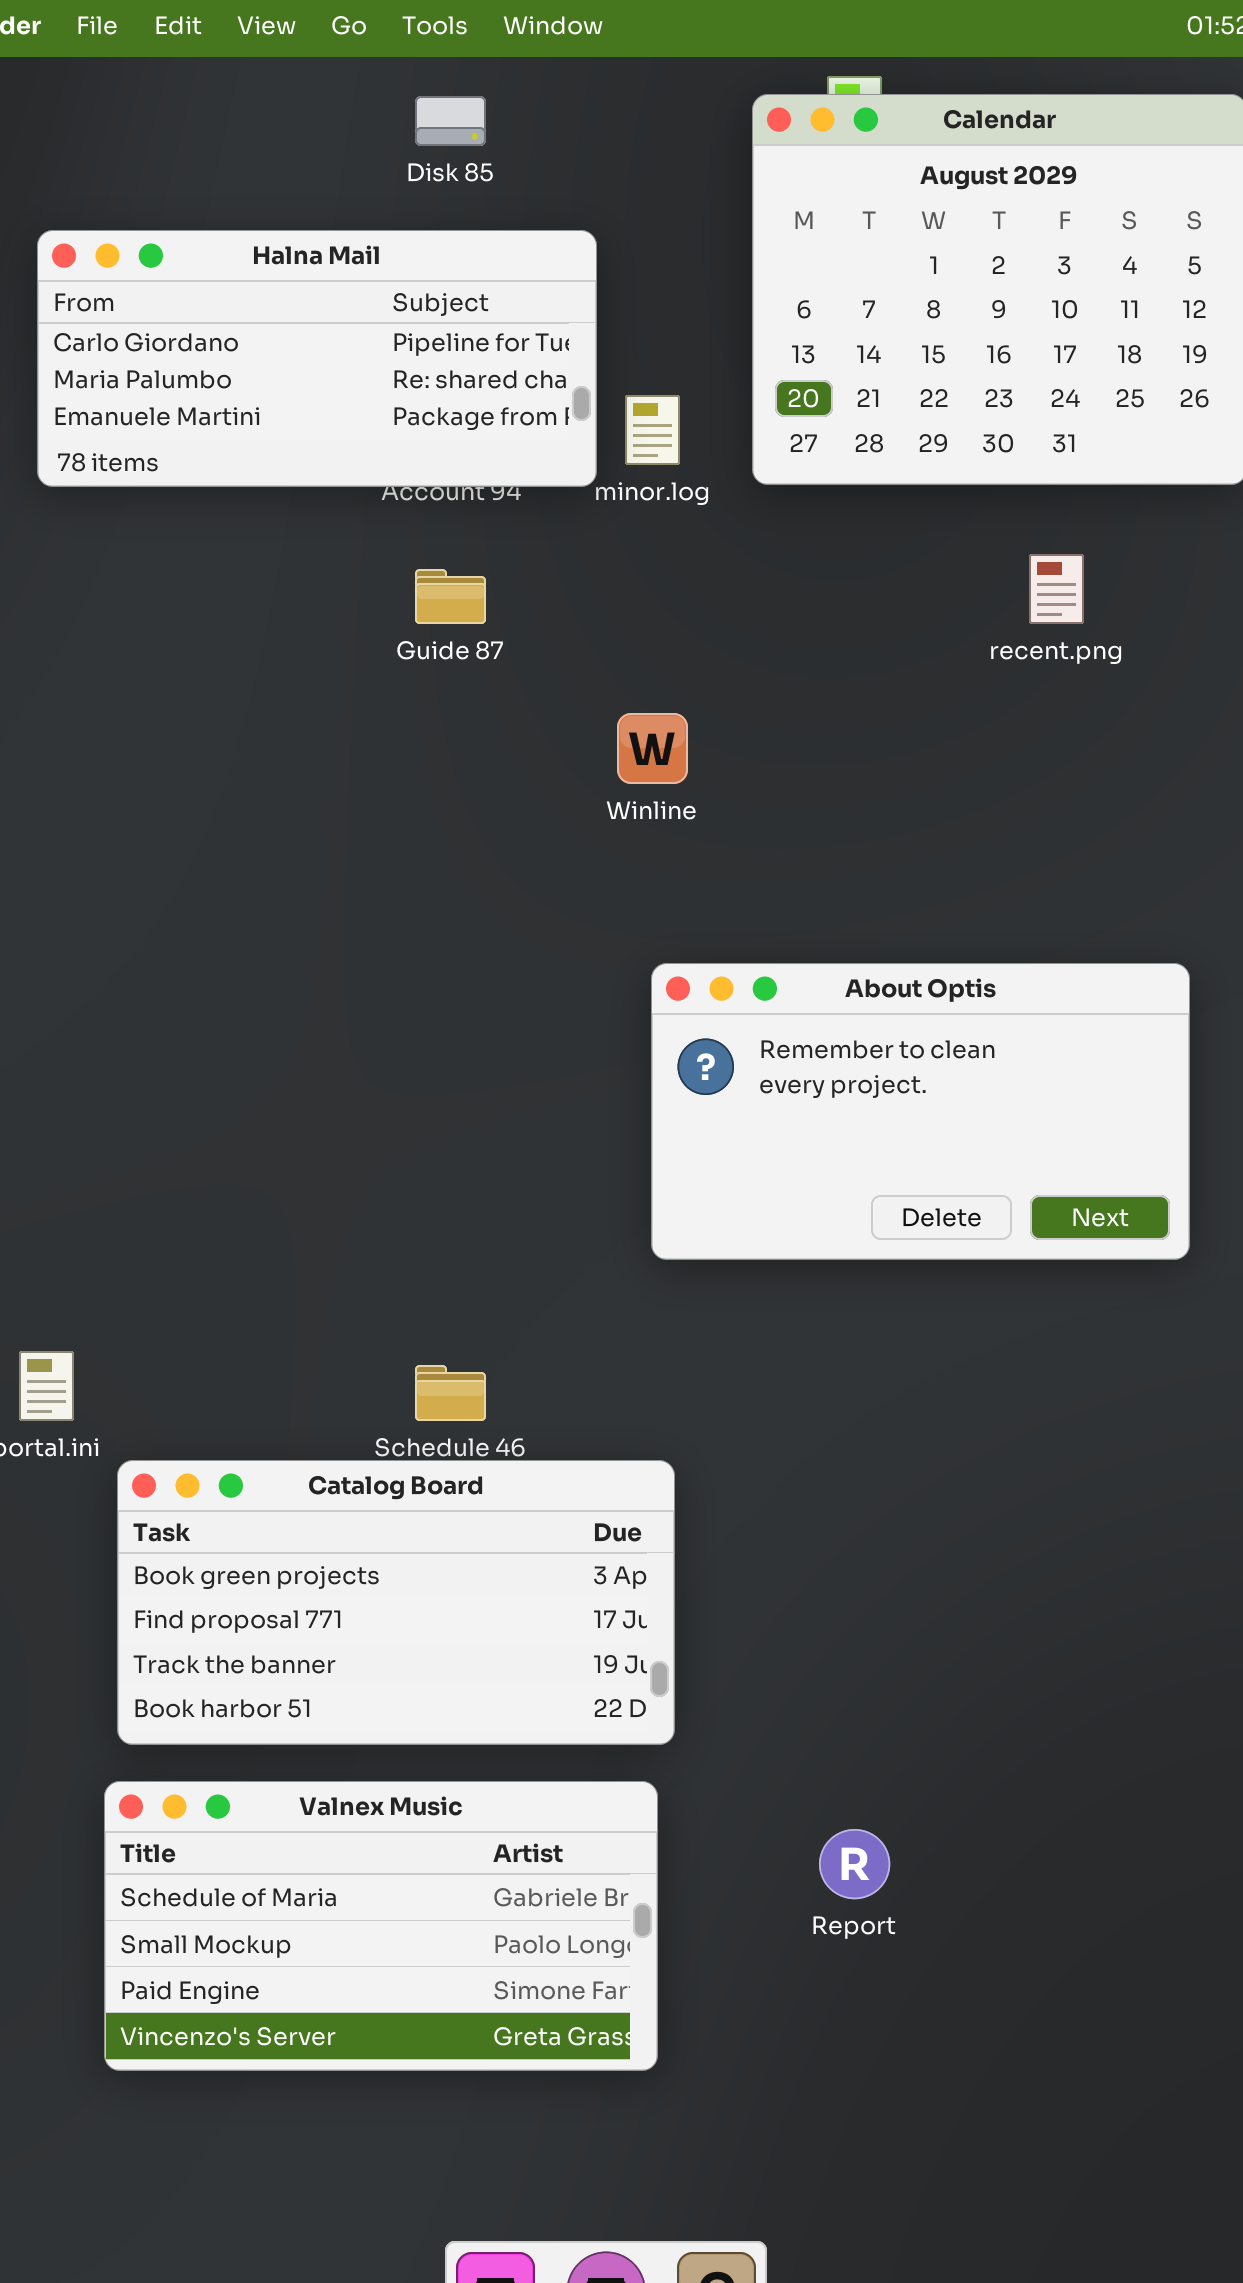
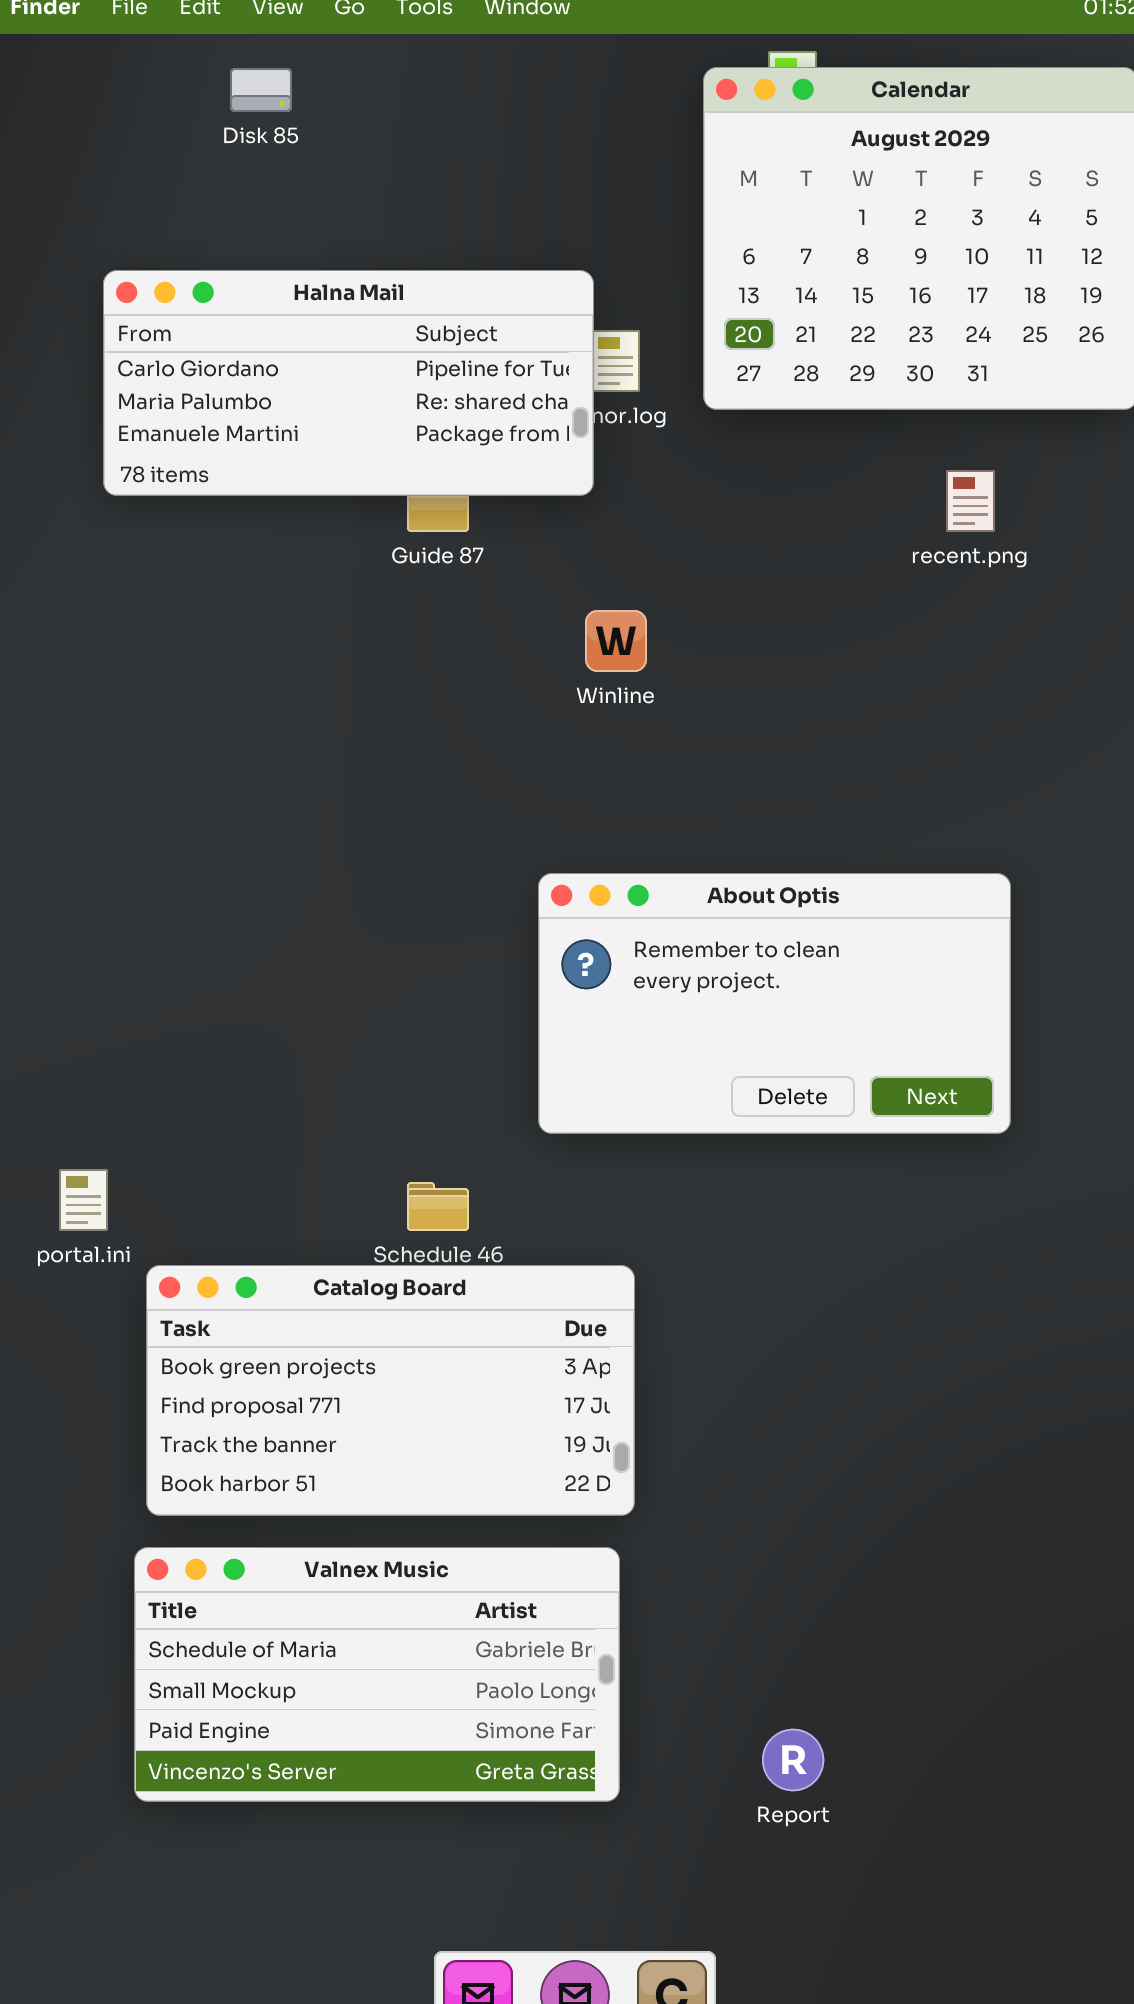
Disk 85: [415,96,486,146] -> [230,68,292,112], moved
Halna Mail: [37,230,597,487] -> [103,270,594,496], moved
About Optis: [651,963,1190,1260] -> [538,873,1011,1134], moved
Report: [819,1829,890,1899] -> [762,1729,824,1791], moved

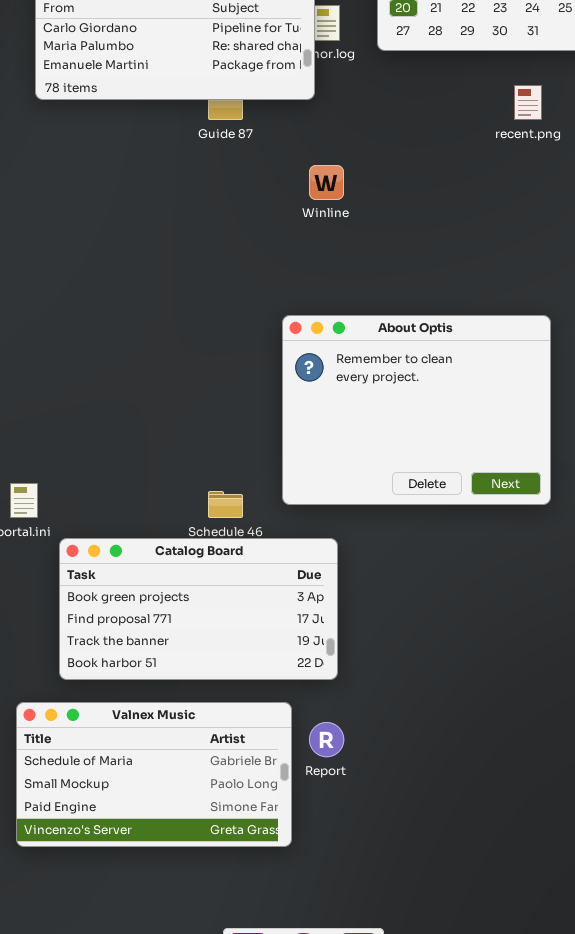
About Optis: [538,873,1011,1134] -> [282,315,551,505], resized
Valnex Music: [134,1547,620,1802] -> [16,702,292,847], moved
Report: [762,1729,824,1791] -> [309,722,344,757], moved

